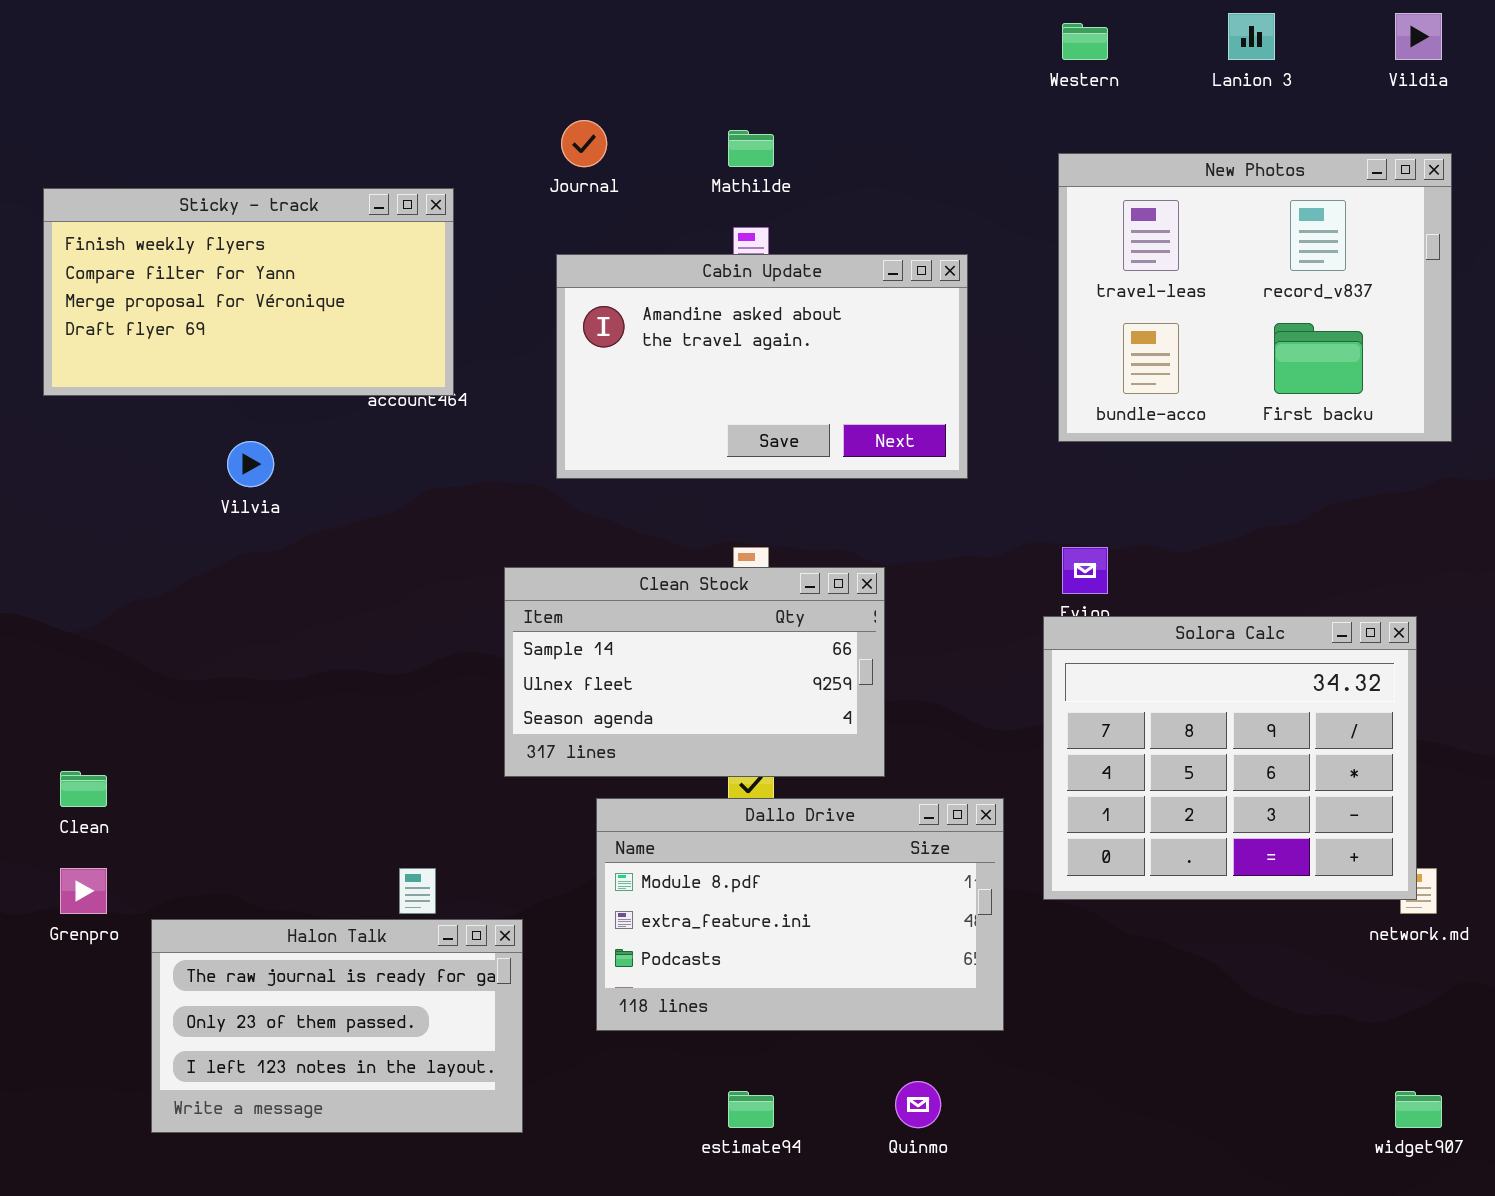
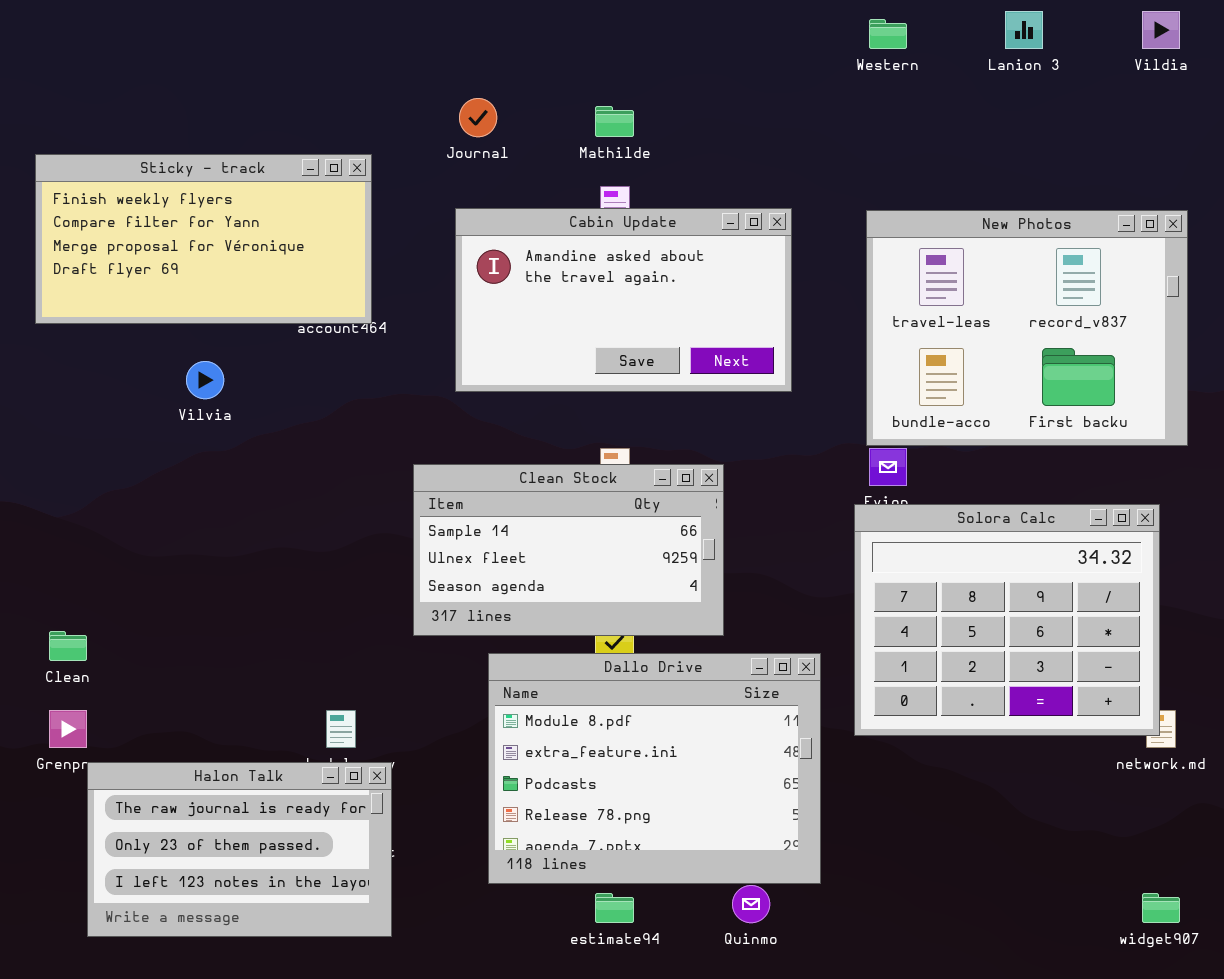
New Photos: [1058,153,1452,442] -> [866,210,1188,446], moved
Dallo Drive: [596,798,1004,1031] -> [488,653,821,884], resized
Halon Talk: [151,919,523,1133] -> [87,762,392,937], moved

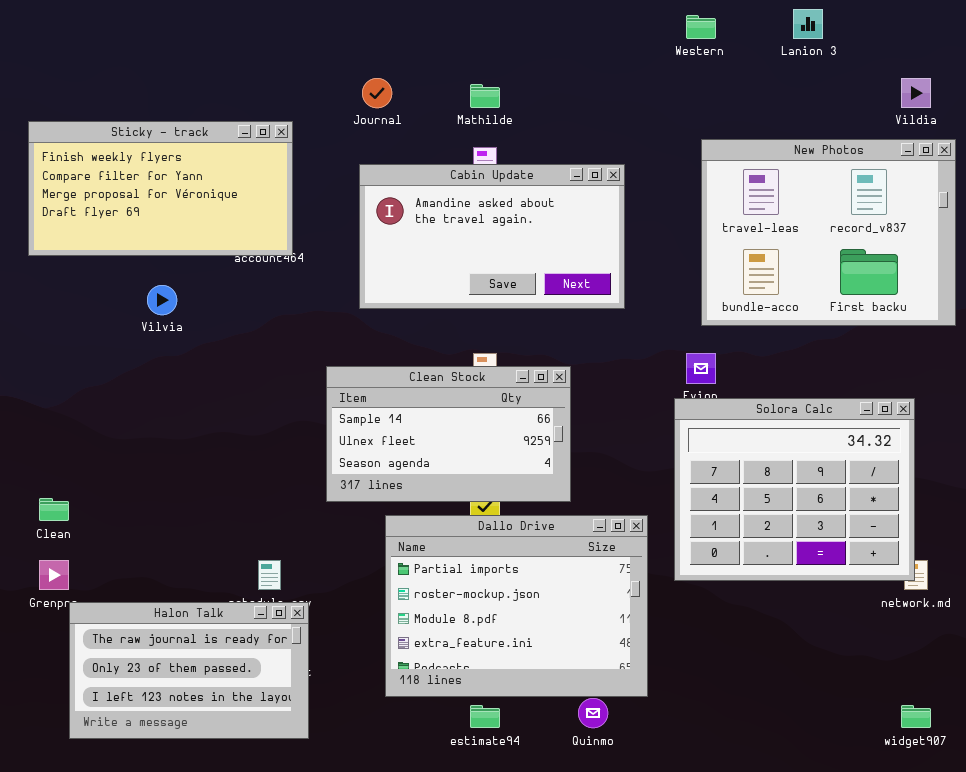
Vildia: [1142,11,1180,49] -> [901,78,931,108], moved
New Photos: [866,210,1188,446] -> [701,139,956,326], moved
Dallo Drive: [488,653,821,884] -> [385,515,648,697], scrolled up 2 rows

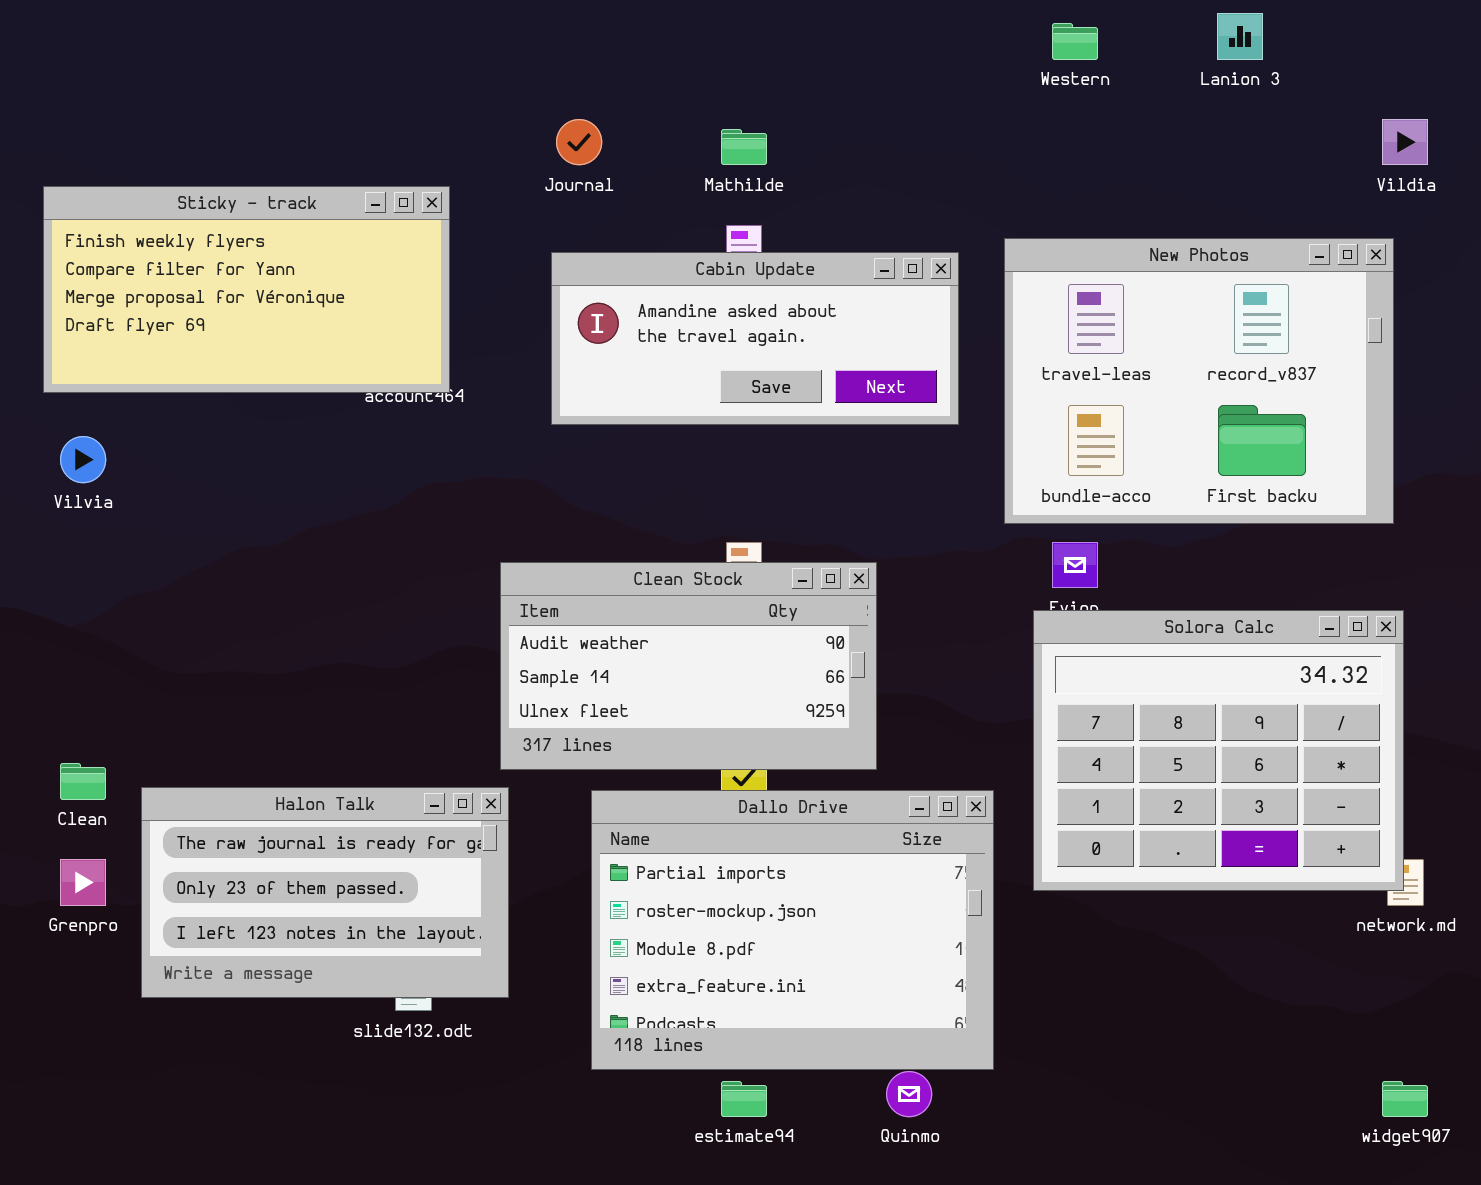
New Photos: [701,139,956,326] -> [1004,238,1394,524], moved
Cabin Update: [359,164,625,309] -> [551,252,959,425], resized
Vilvia: [147,285,177,315] -> [60,436,106,483], moved
Clean Stock: [326,366,571,502] -> [500,562,877,770], scrolled up 1 row
Halon Talk: [69,602,309,739] -> [141,787,509,998], moved

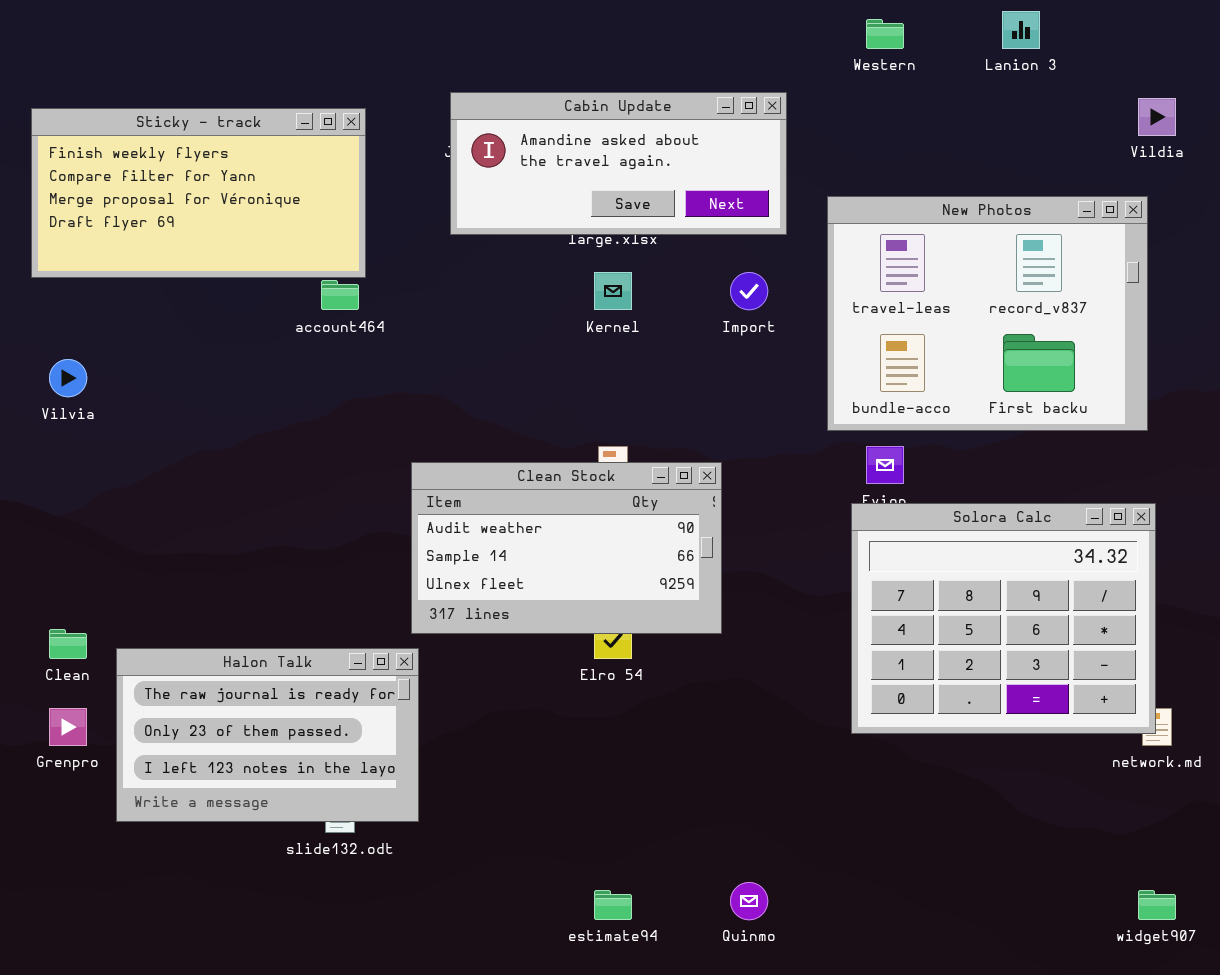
Sticky - track: [43,186,450,393] -> [31,108,366,278], moved
Cabin Update: [551,252,959,425] -> [450,92,787,235], moved
Dallo Drive: [591,790,994,1070] -> none, closed

